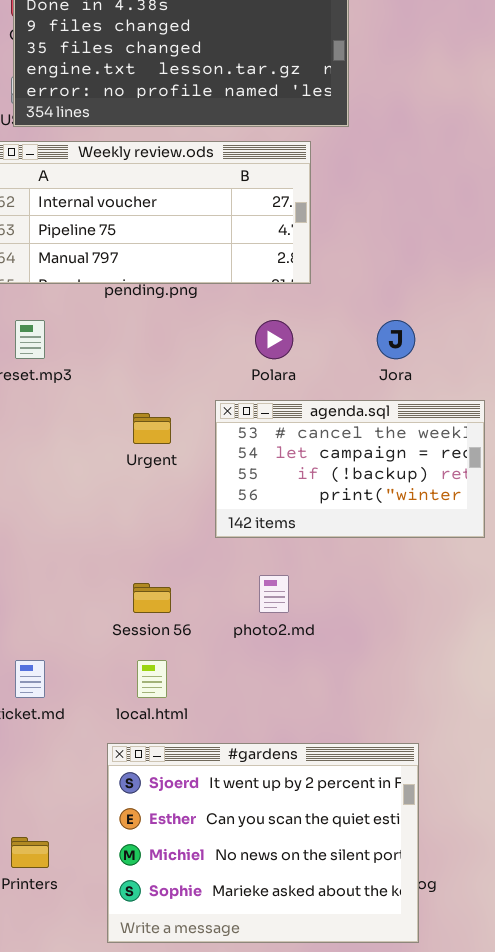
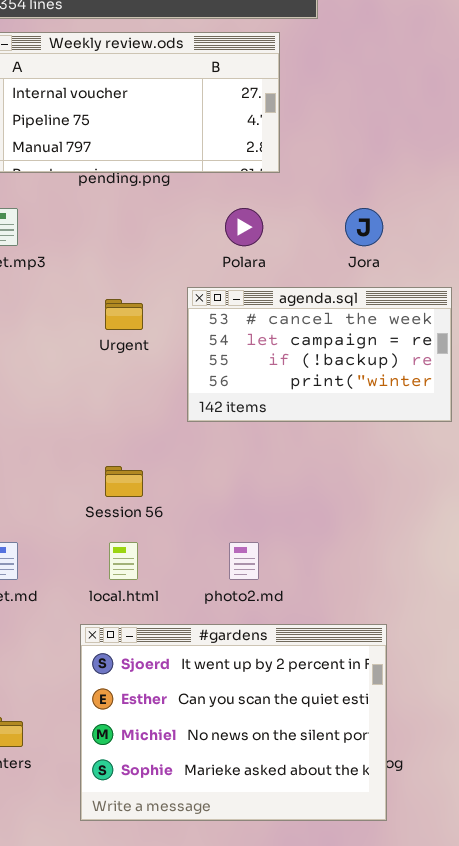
photo2.md: [259,575,289,613] -> [229,542,259,580], moved

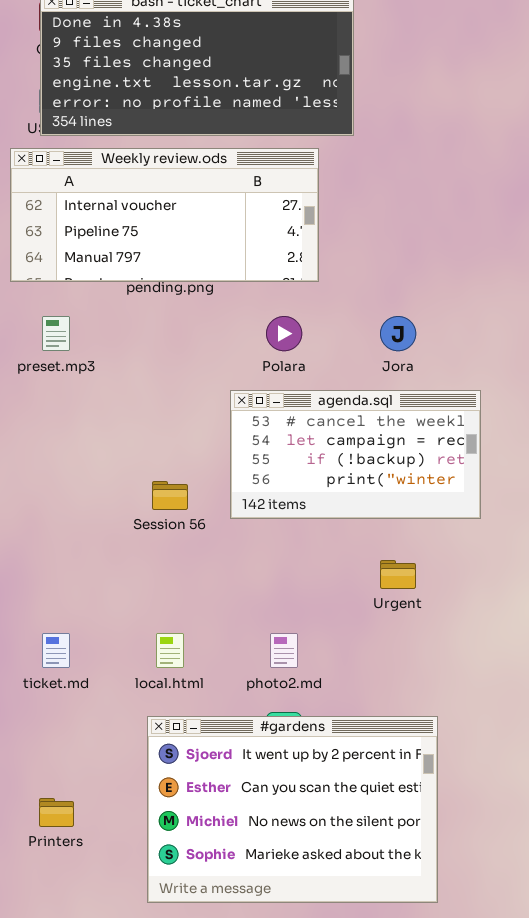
Urgent: [105,299,143,330] -> [380,560,416,589], moved
Session 56: [105,466,143,497] -> [152,481,188,510], moved
#gardens: [80,624,387,821] -> [147,716,438,903], moved

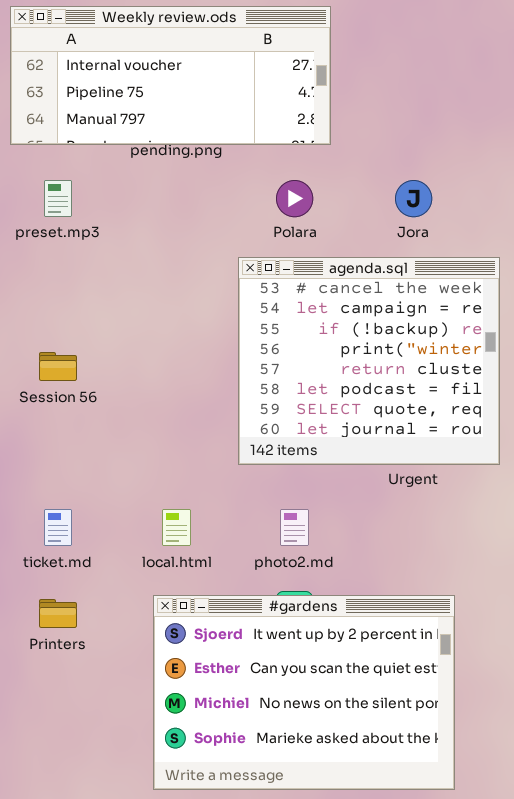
agenda.sql: [230,390,481,519] -> [238,257,500,465], resized
Session 56: [152,481,188,510] -> [39,352,77,381], moved
Printers: [39,798,74,827] -> [39,599,77,628], moved

